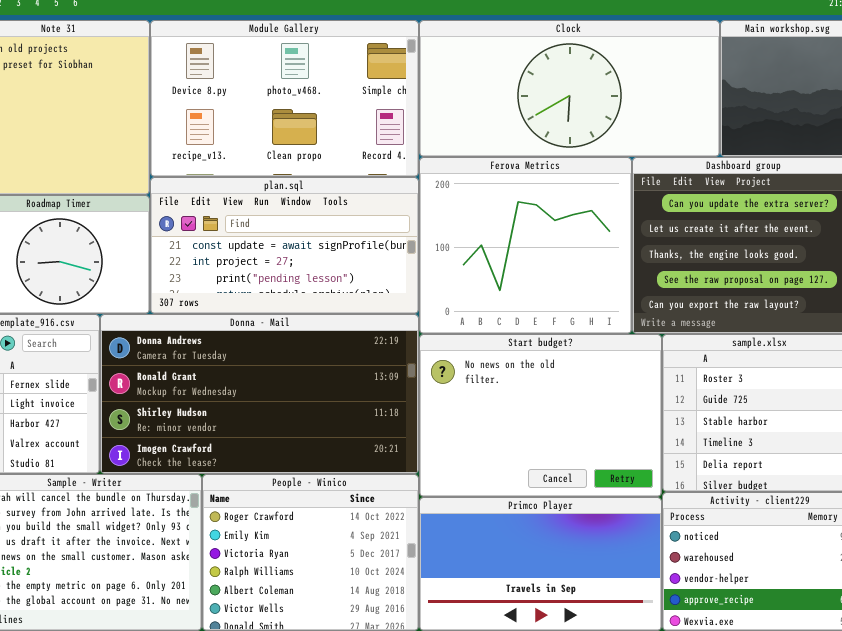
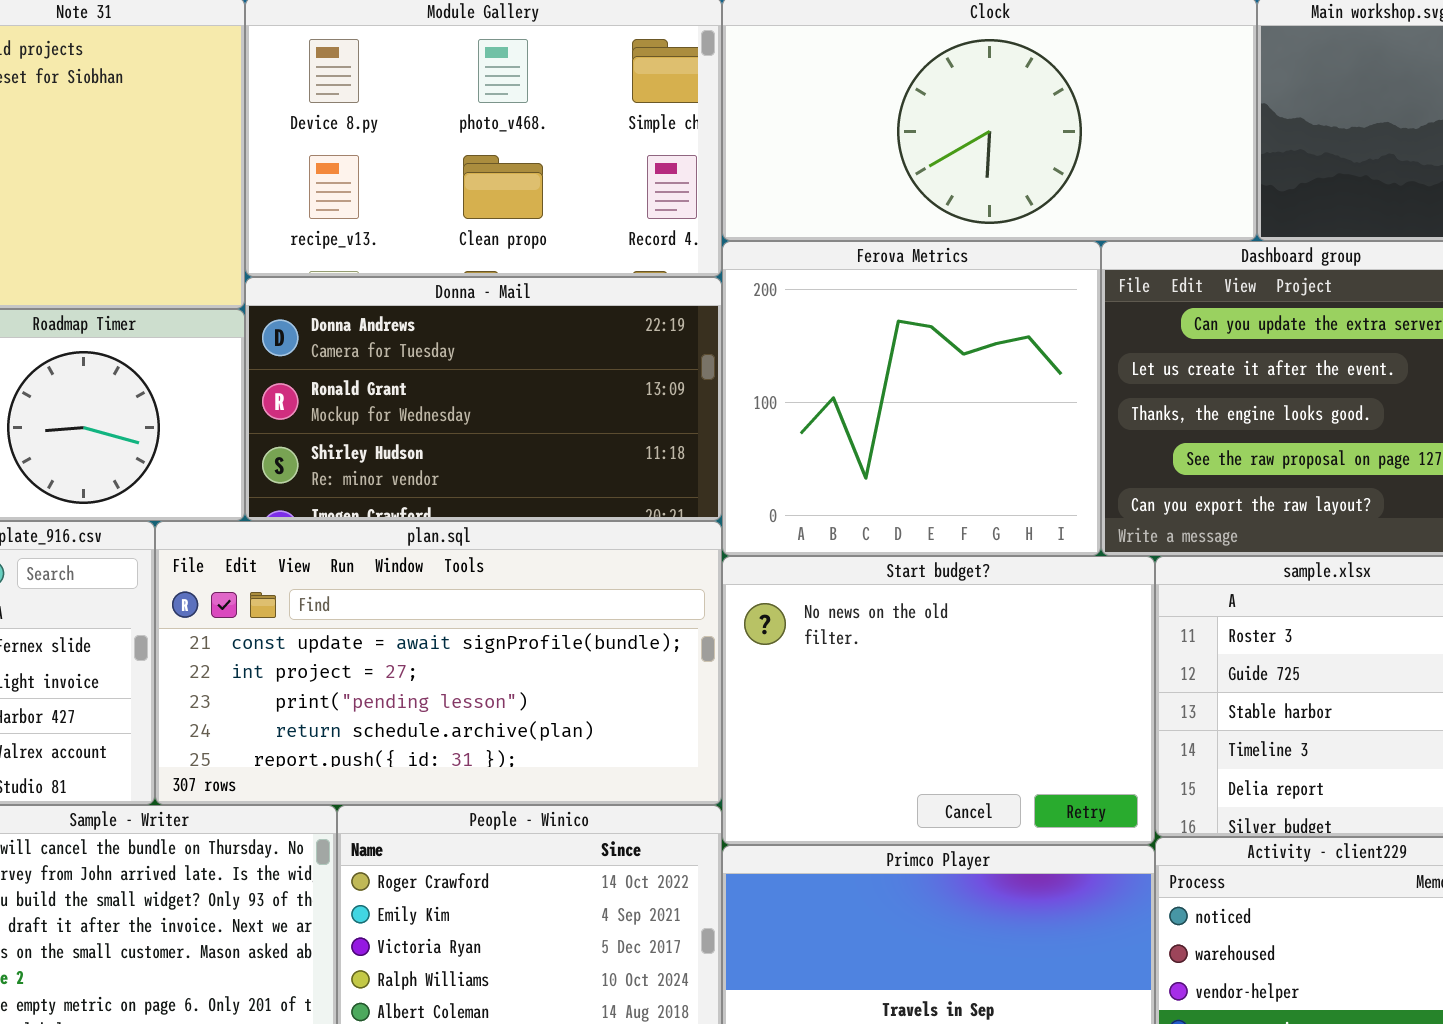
plan.sql: [150,177,419,314] -> [155,521,722,805], moved, resized
Donna - Mail: [100,314,419,474] -> [245,277,722,521], moved, resized

